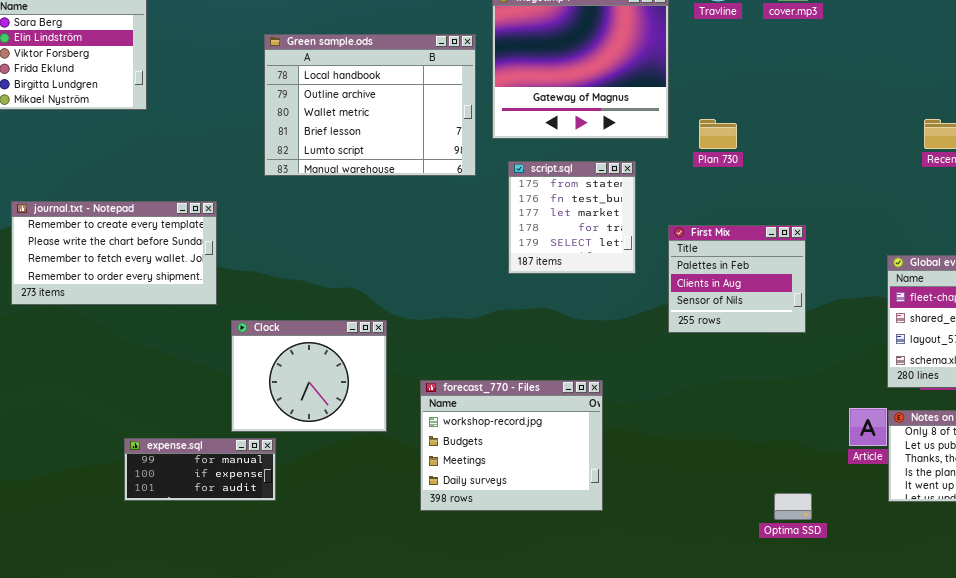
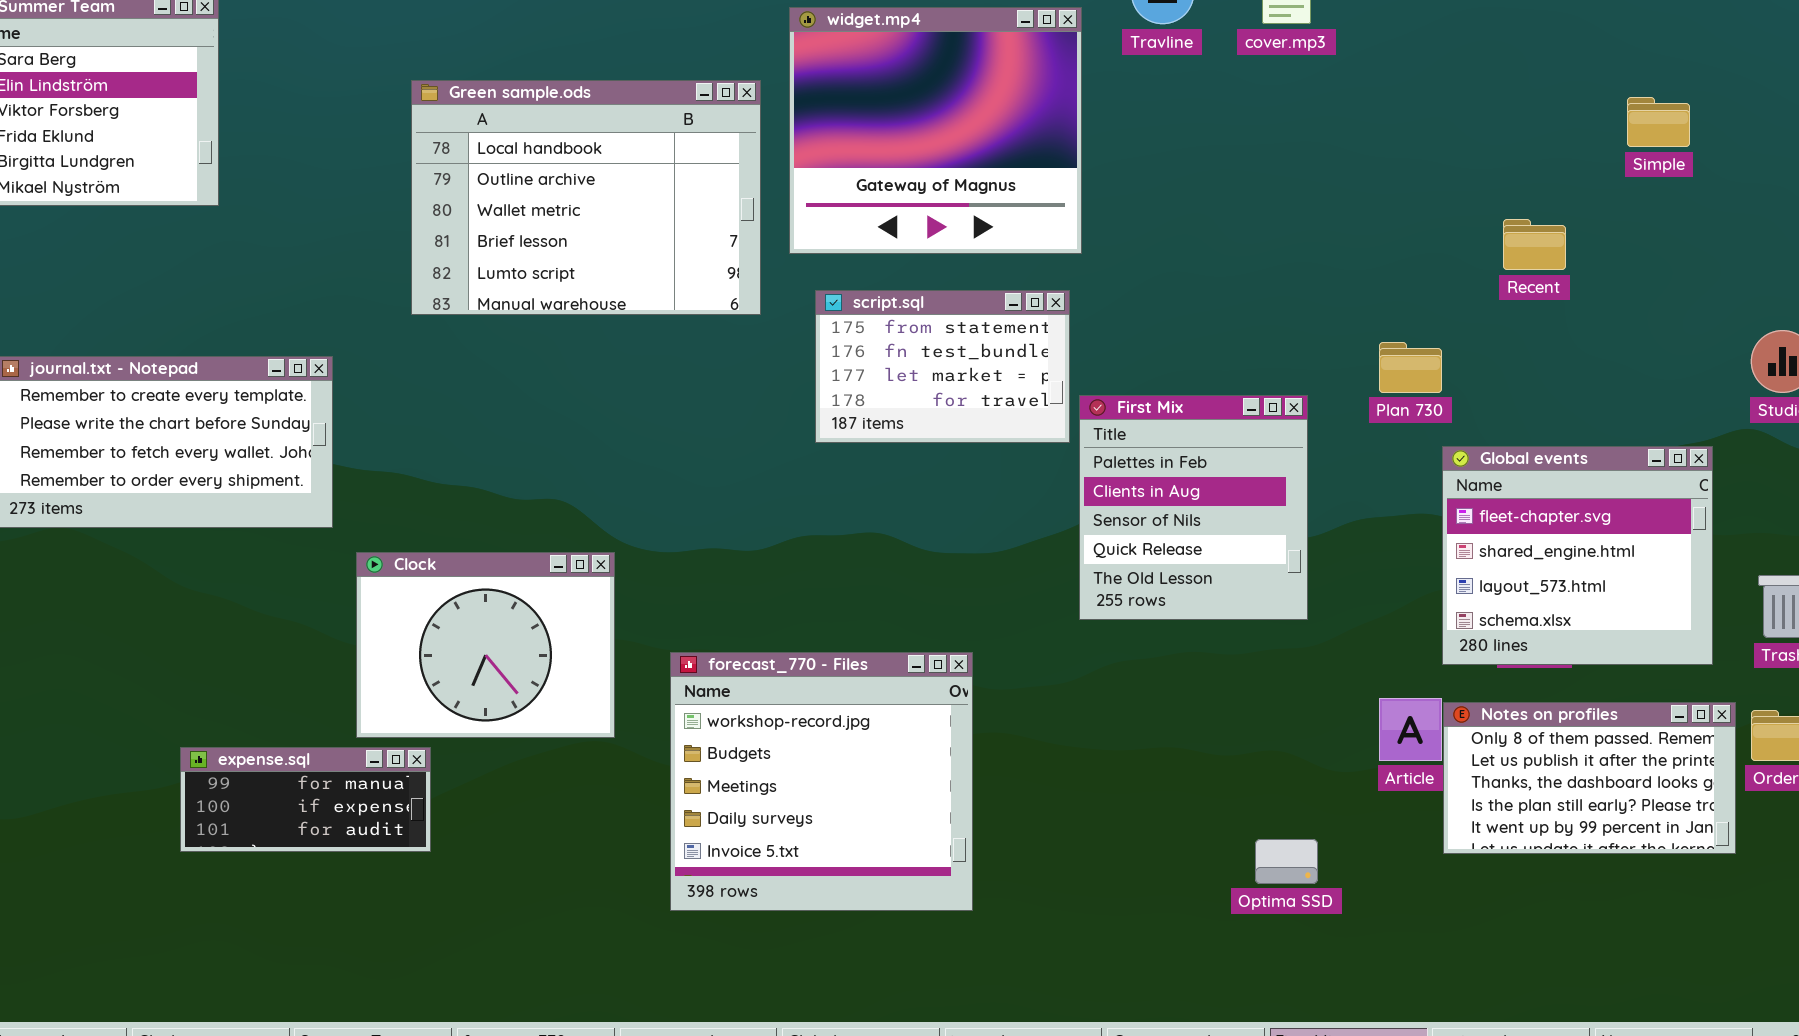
Plan 730: [699,119,737,149] -> [1379,342,1442,393], moved
script.sql: [508,161,636,274] -> [815,290,1070,443], resized
First Mix: [668,225,806,333] -> [1079,395,1308,620], resized
forecast_770 - Files: [420,380,603,511] -> [670,652,973,911], resized

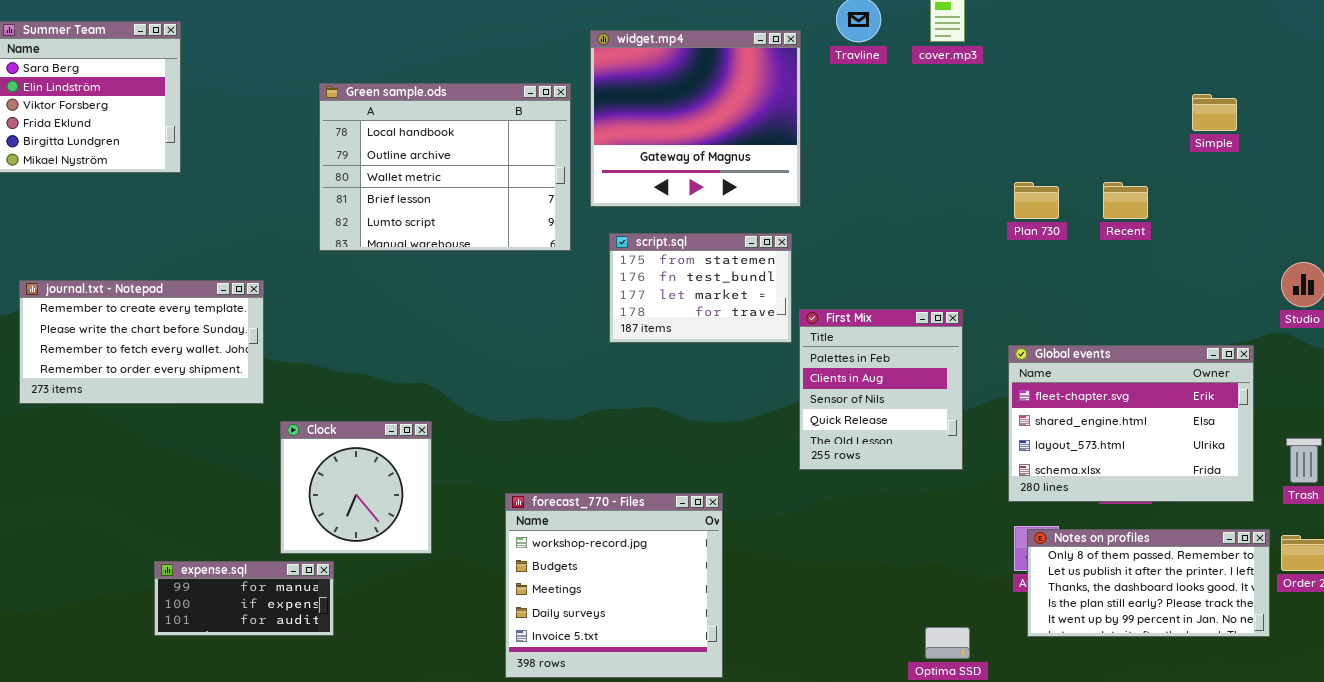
Plan 730: [1379,342,1442,393] -> [1014,182,1059,219], moved
Global events: [1442,446,1713,665] -> [1008,345,1254,502], resized
Clock: [356,552,615,738] -> [280,421,432,554], resized
Notes on profiles: [1443,702,1736,854] -> [1027,529,1270,637], resized

